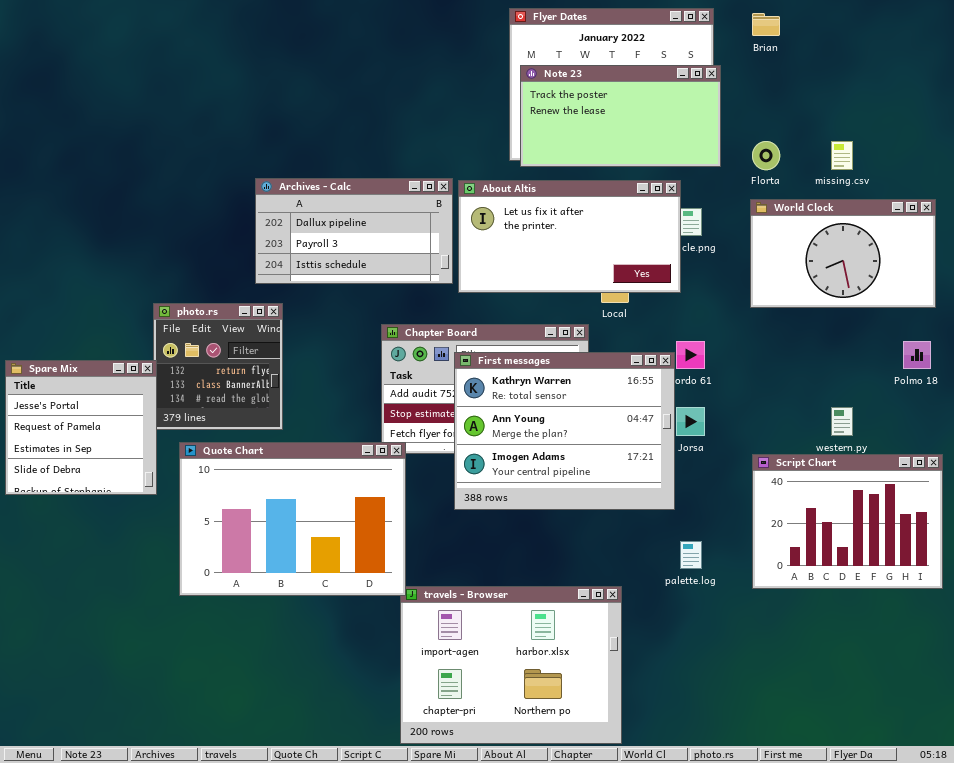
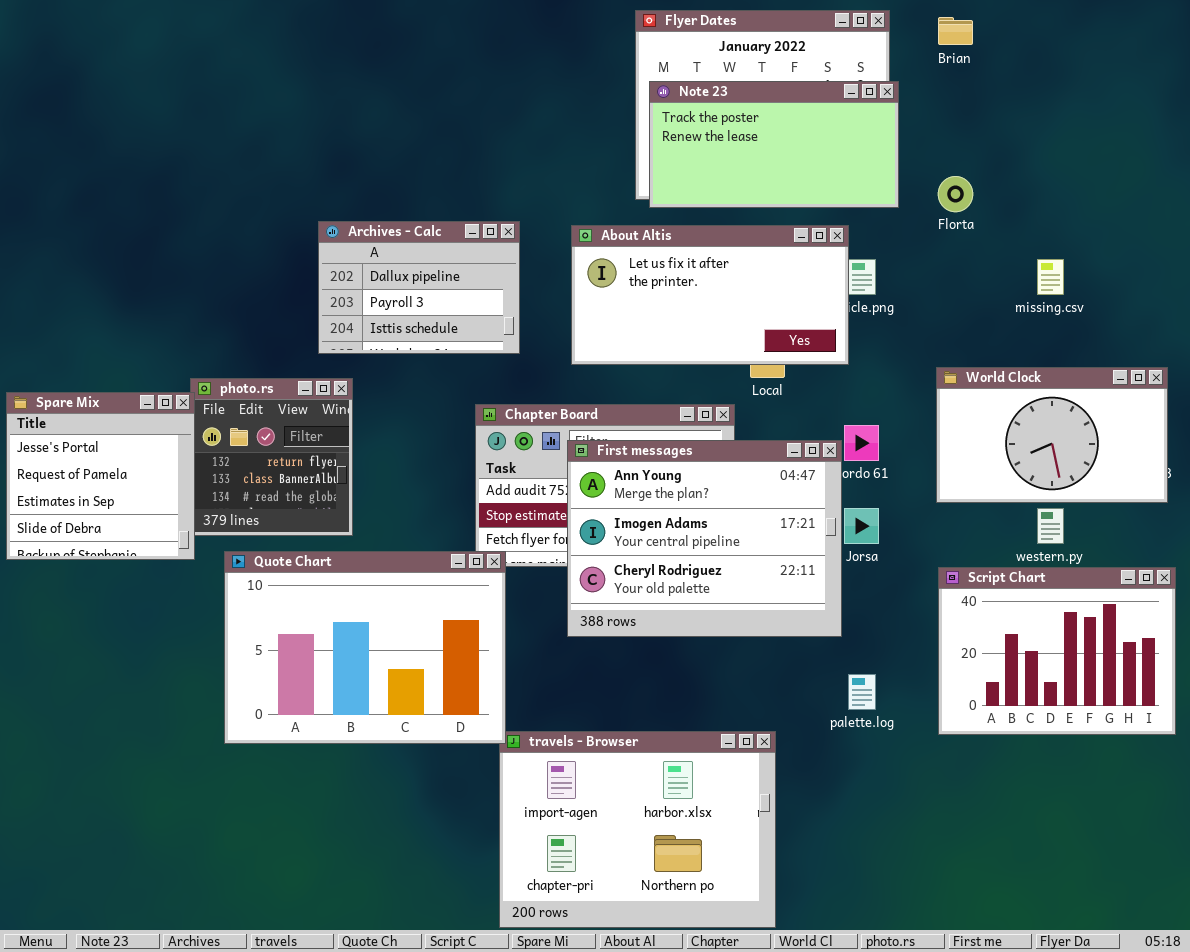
missing.csv: [831,141,853,170] -> [1037,259,1064,295], moved
Archives - Calc: [255,178,453,284] -> [318,221,520,354], resized
World Clock: [750,199,936,308] -> [936,367,1168,503], moved
First messages: [454,352,675,510] -> [567,440,842,637], scrolled down 1 row
Spare Mix: [5,360,157,495] -> [6,392,195,560], moved

